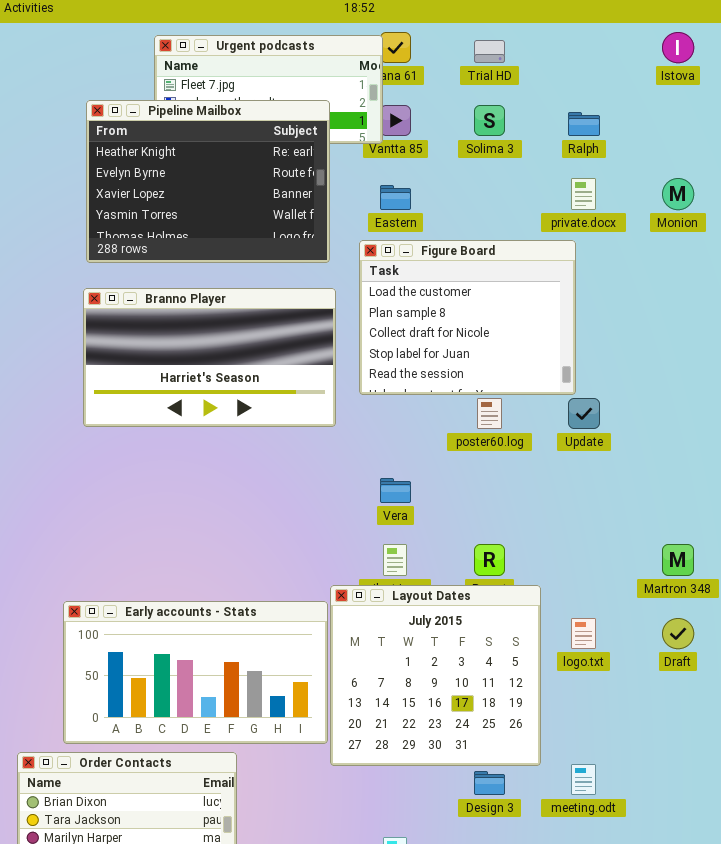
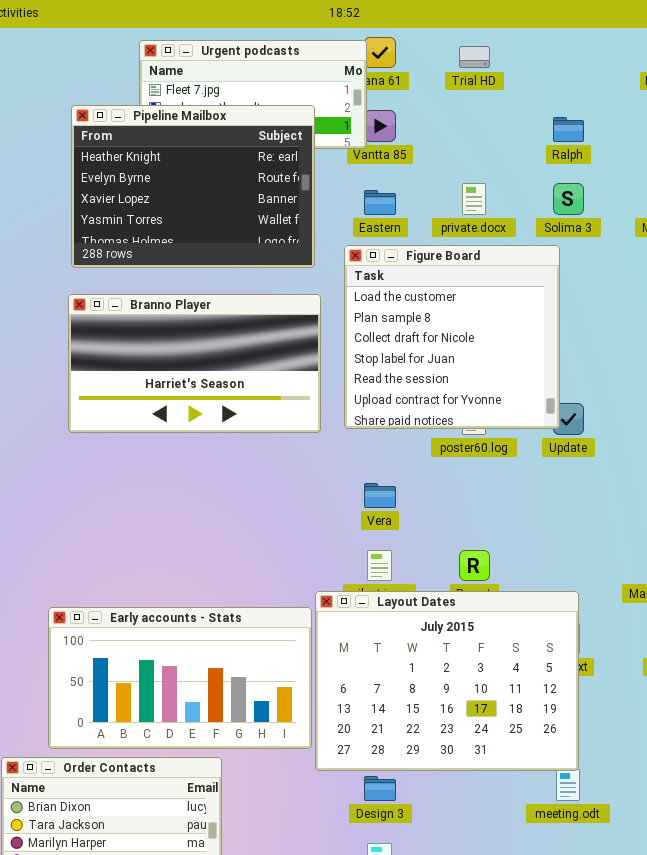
Solima 3: [474,105,505,136] -> [553,183,584,215], moved
private.docx: [571,178,596,210] -> [462,183,486,215], moved
Figure Board: [359,240,576,395] -> [344,245,560,429], resized
Layout Dates: [330,585,541,766] -> [315,591,579,771], resized
Design 3: [474,771,505,795] -> [364,776,396,801], moved

